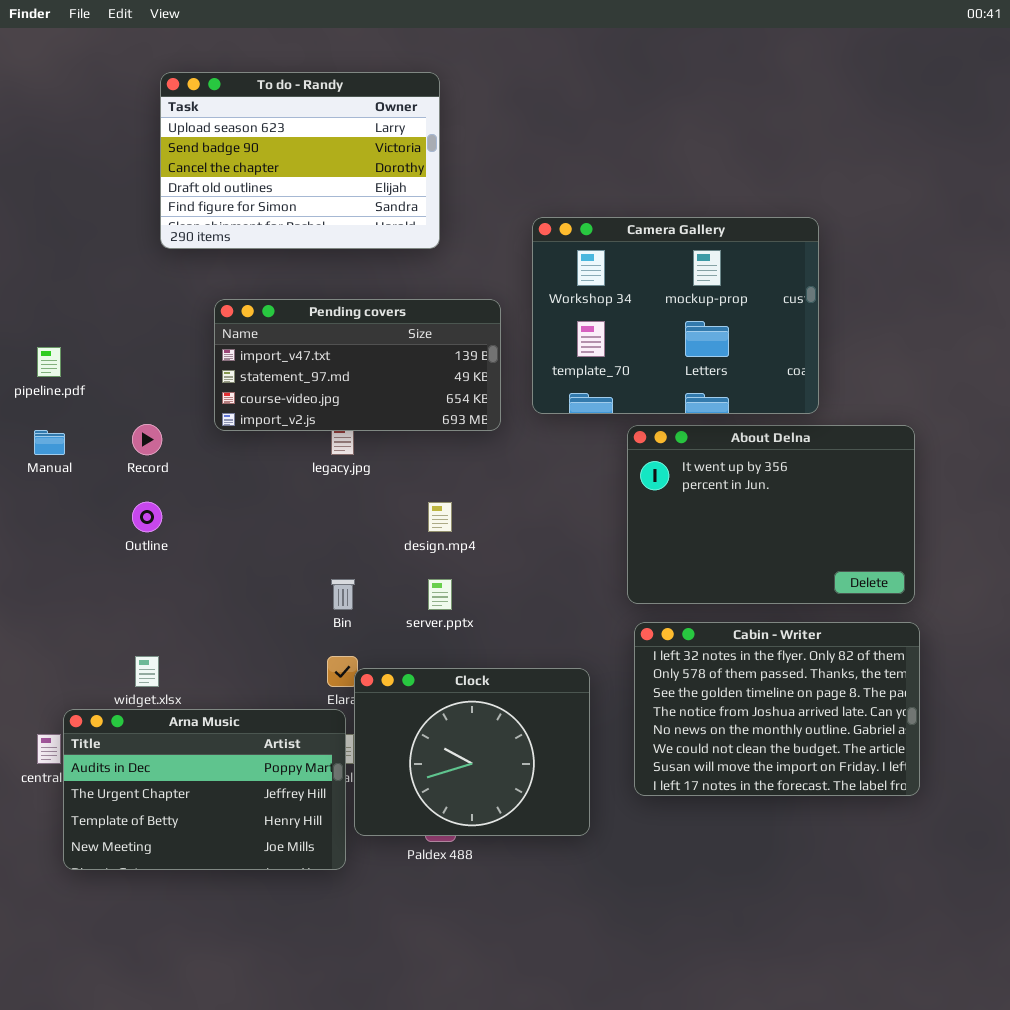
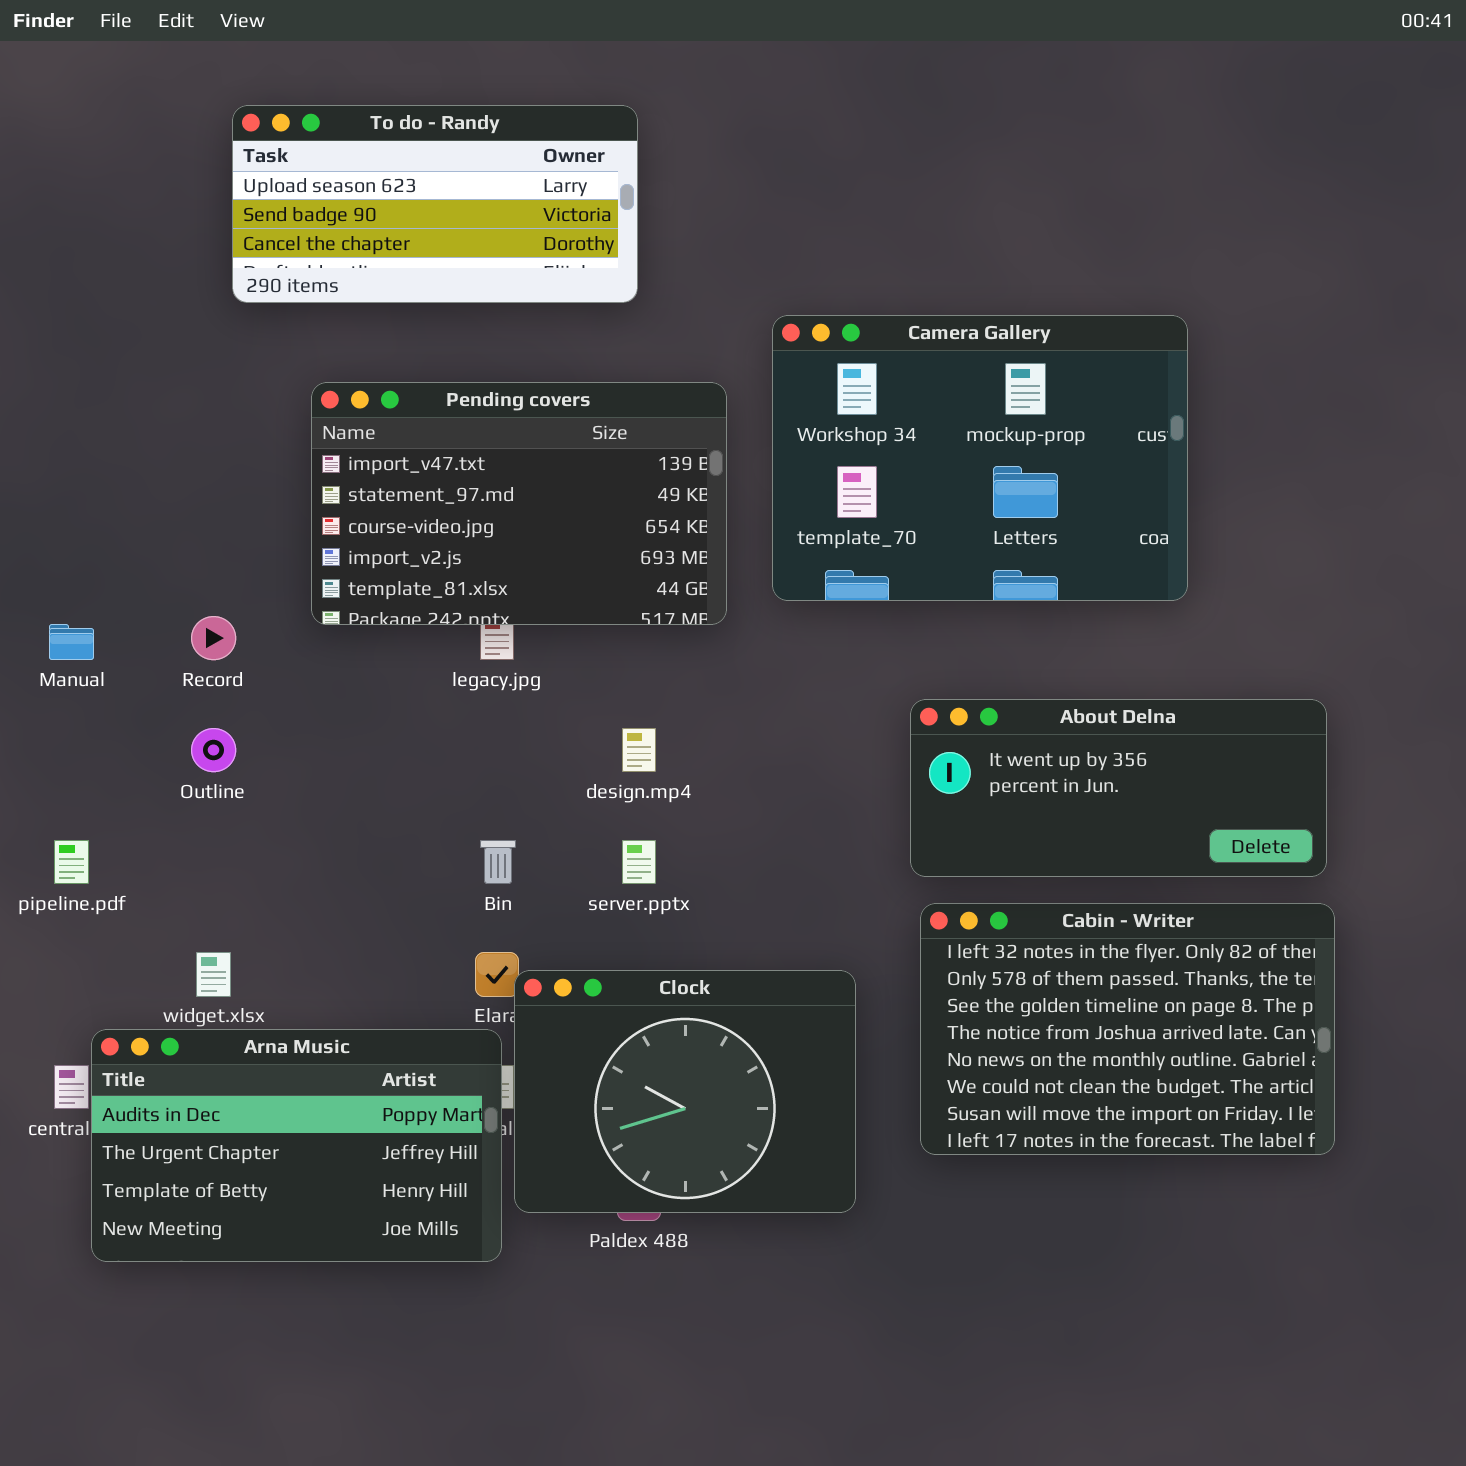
To do - Randy: [160,72,440,249] -> [232,105,638,303], resized
Pending covers: [214,299,501,431] -> [311,382,727,625], resized
pipeline.pdf: [37,347,61,377] -> [54,840,89,884], moved
About Delna: [627,425,915,604] -> [910,699,1327,877], resized

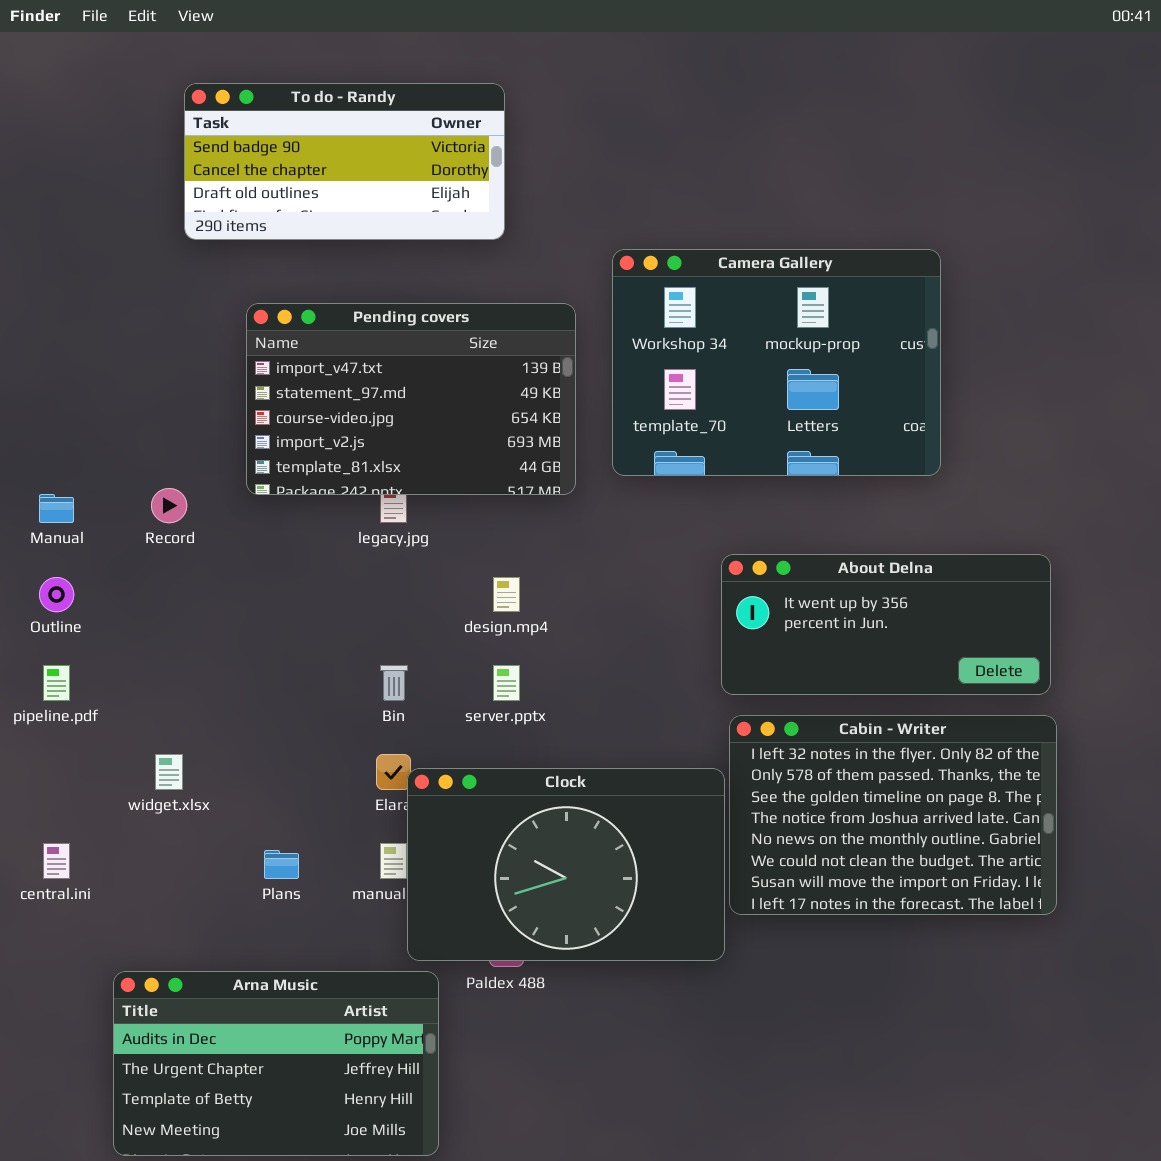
To do - Randy: [232,105,638,303] -> [184,83,505,240], scrolled down 1 row
Outline: [191,728,236,772] -> [39,577,74,612], moved
Clock: [514,970,856,1213] -> [407,768,725,961], resized
Arna Music: [91,1029,502,1262] -> [113,971,439,1156], moved

